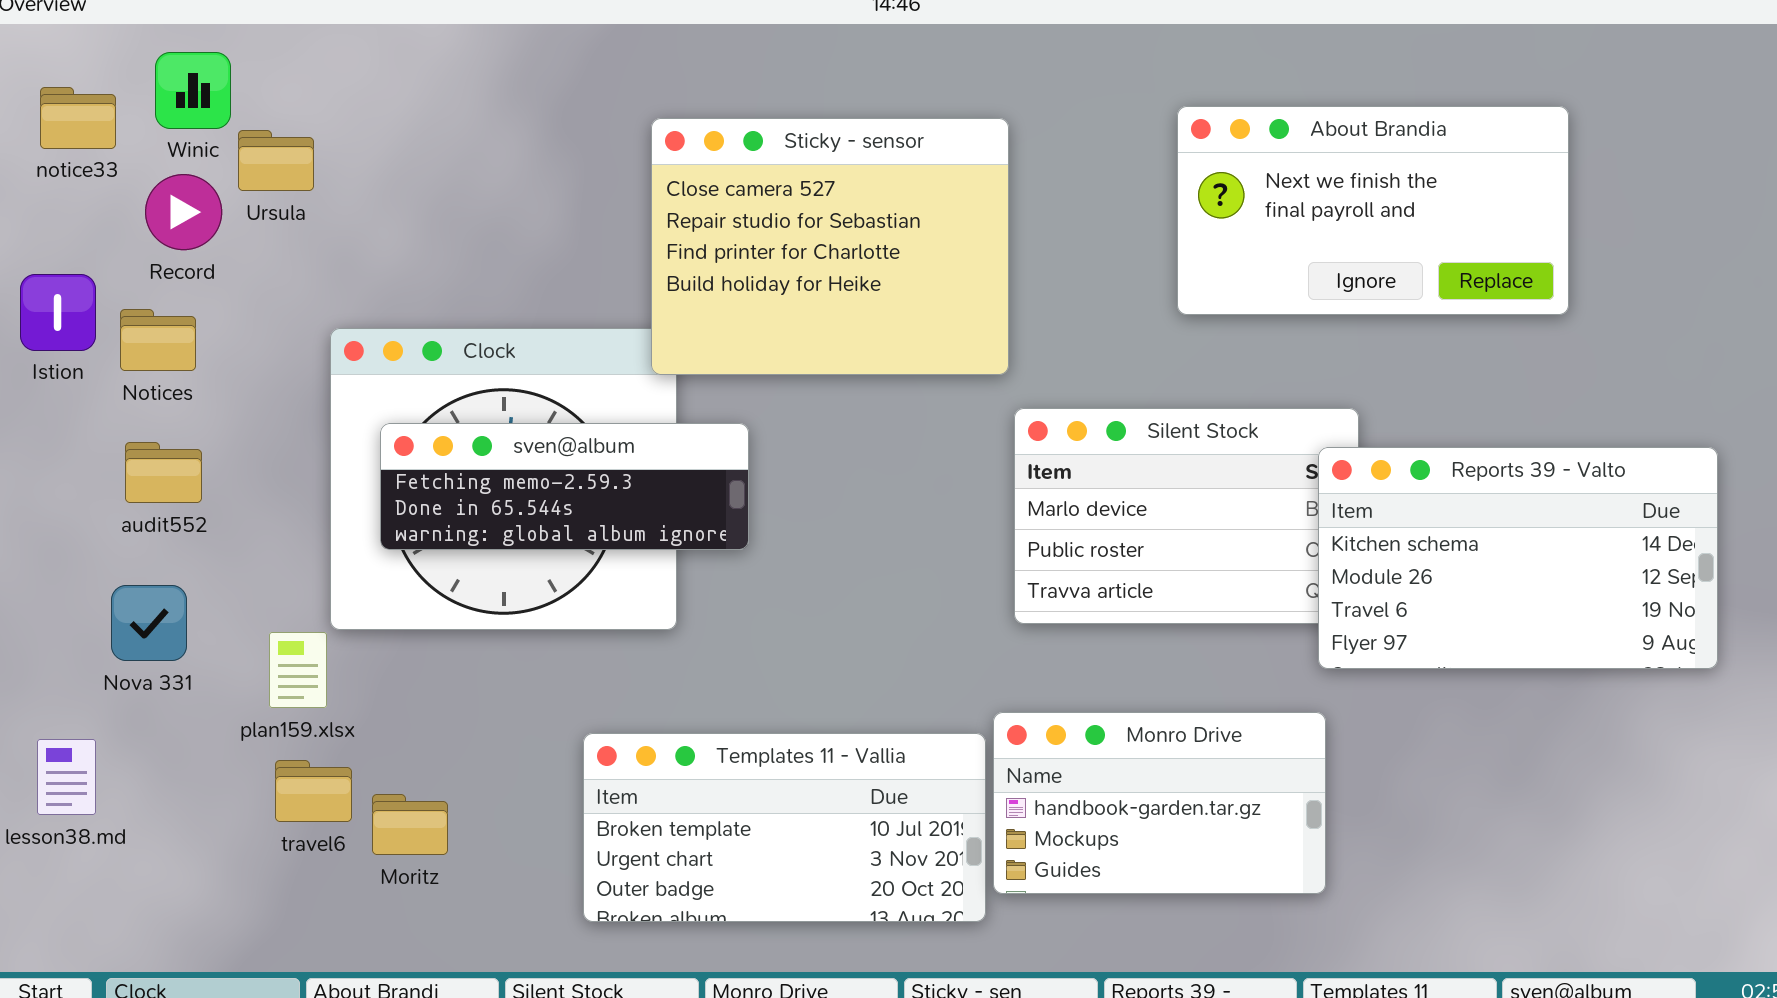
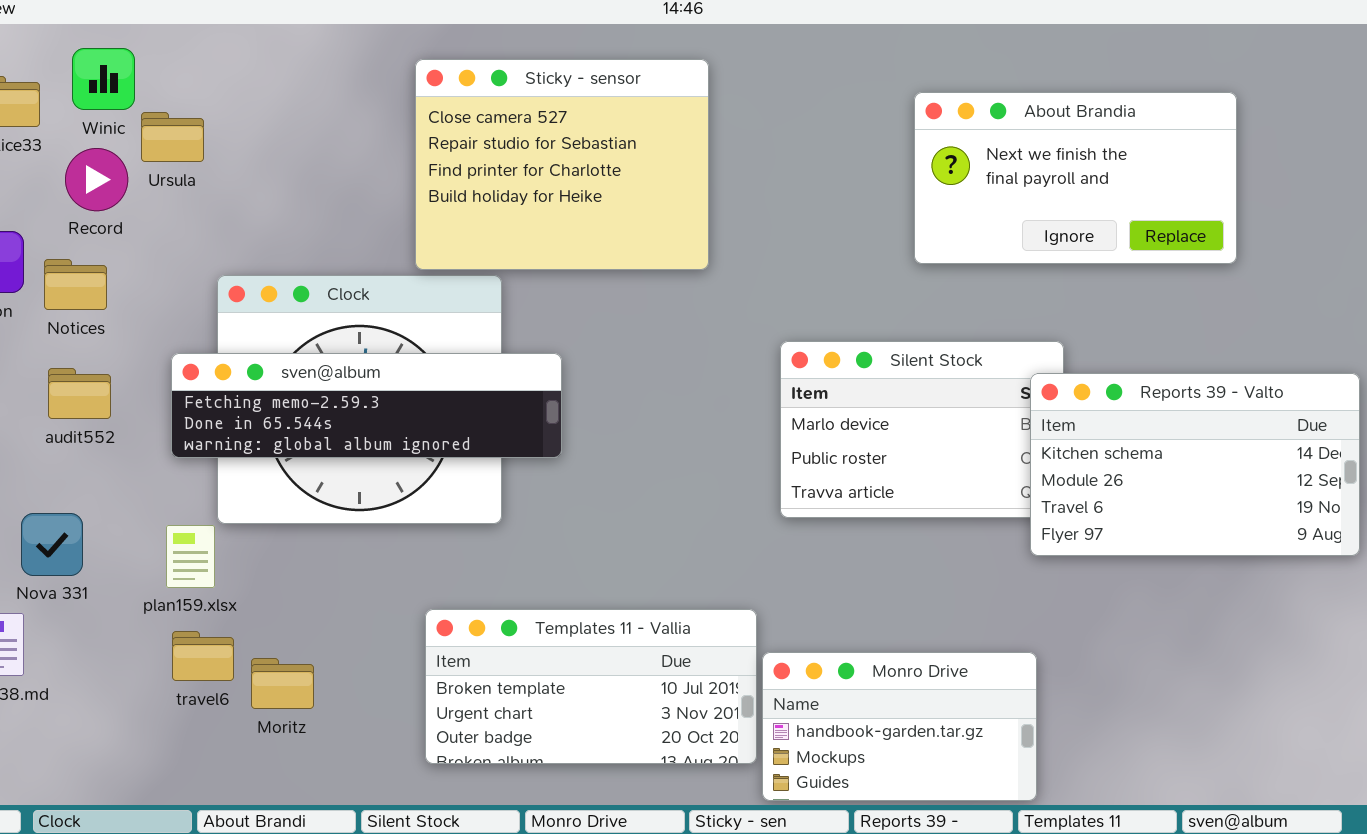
Sticky - sensor: [651,118,1009,375] -> [415,59,709,270], moved
sven@album: [380,423,749,550] -> [171,353,562,458], resized
Nova 331: [111,585,187,661] -> [21,513,83,576], moved
Monro Drive: [993,712,1326,894] -> [762,652,1037,801], moved

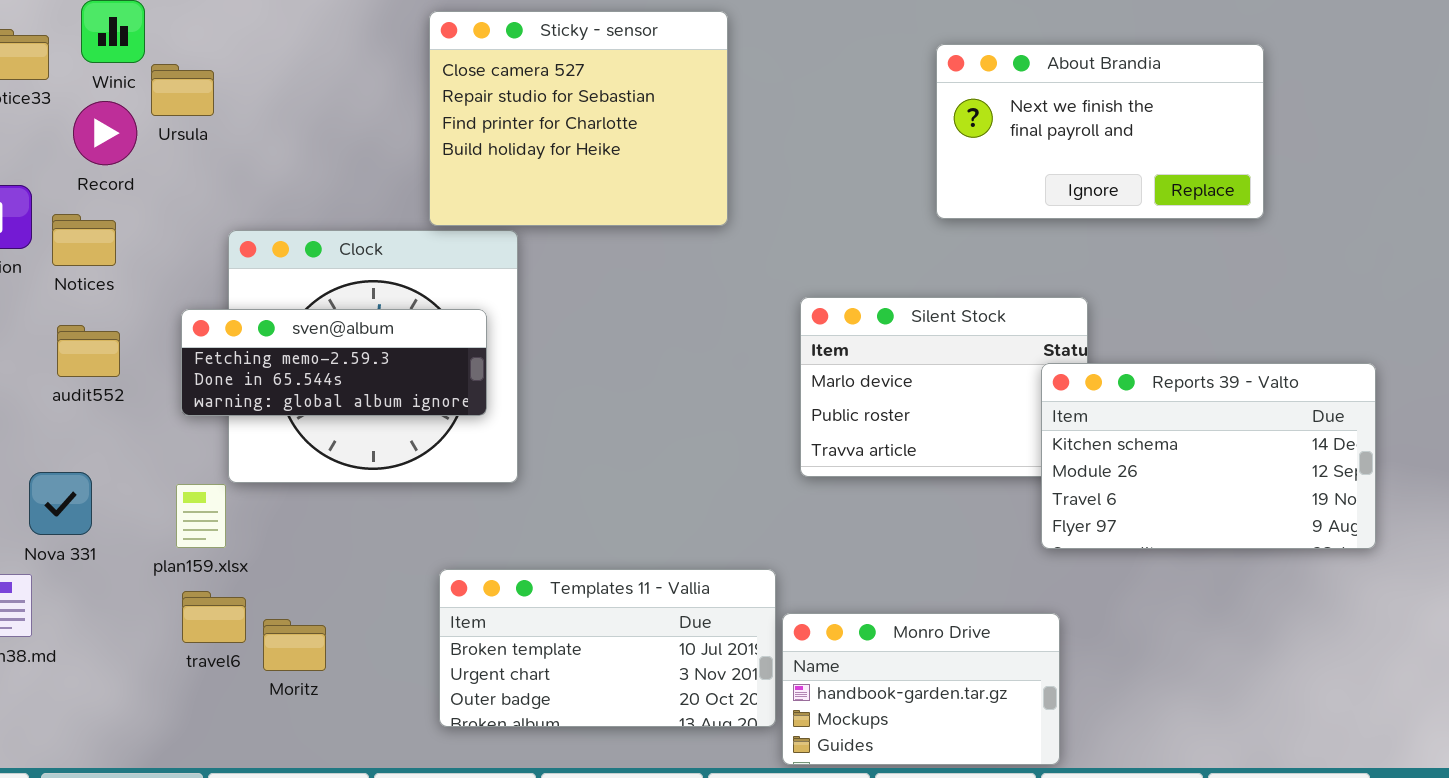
sven@album: [171,353,562,458] -> [181,309,487,416], resized
Reports 39 - Valto: [1030,373,1360,556] -> [1041,363,1376,549], moved

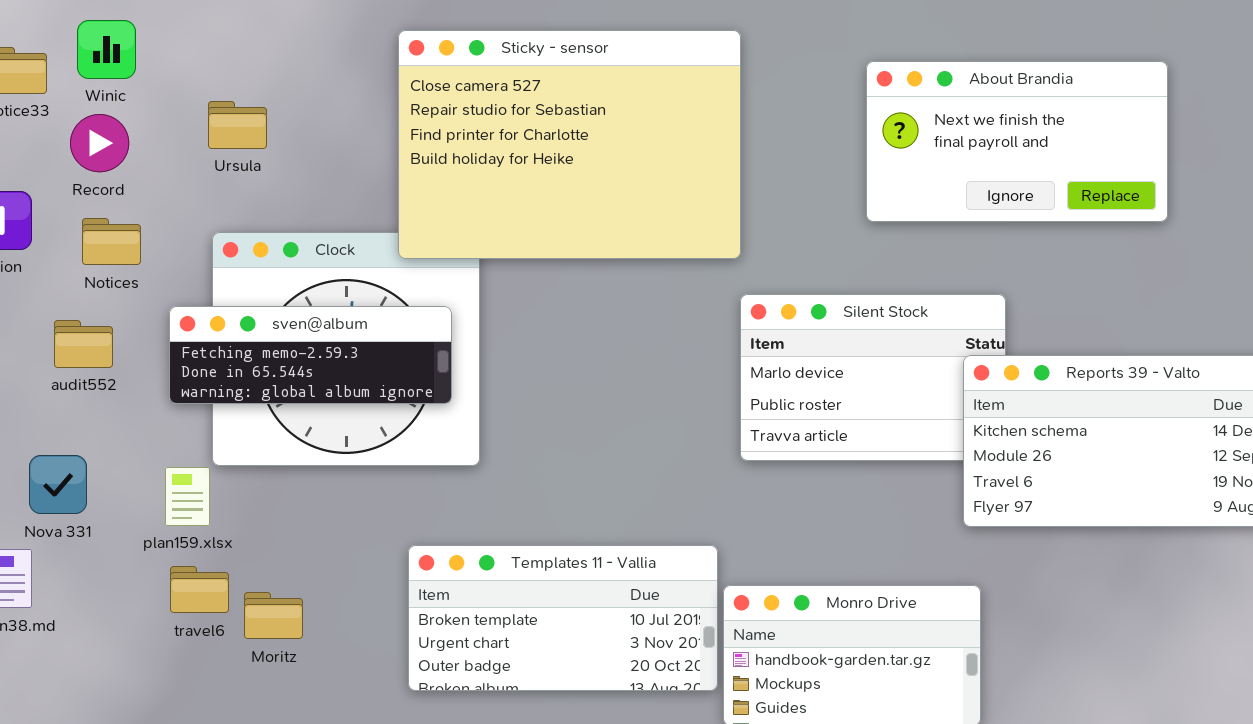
Sticky - sensor: [429,11,728,226] -> [398,30,741,259], resized
Ursula: [151,64,214,116] -> [208,101,267,149], moved
Notices: [52,214,116,266] -> [82,218,141,265], moved

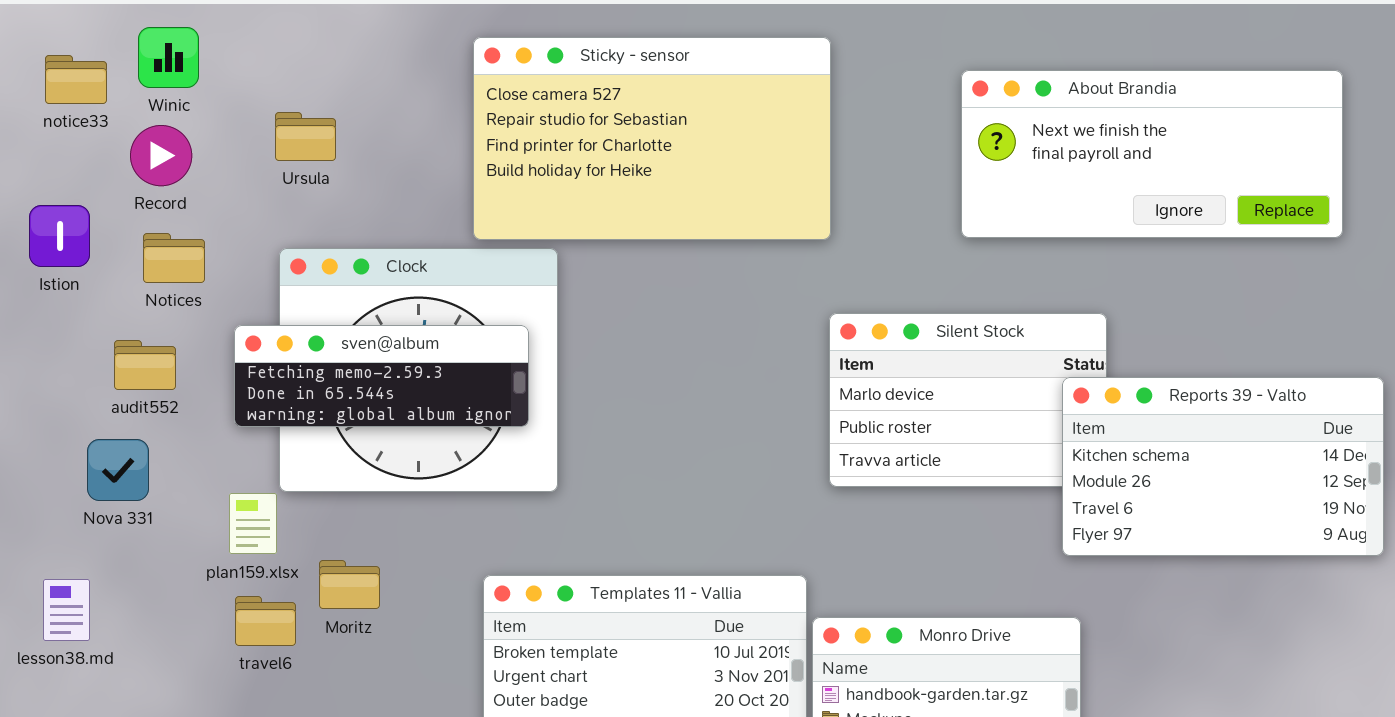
Sticky - sensor: [398,30,741,259] -> [473,37,831,240], resized
About Brandia: [866,61,1168,222] -> [961,70,1343,238], resized
Nova 331: [29,455,87,514] -> [87,439,149,501], moved
Moritz: [244,592,303,639] -> [319,560,380,609], moved

